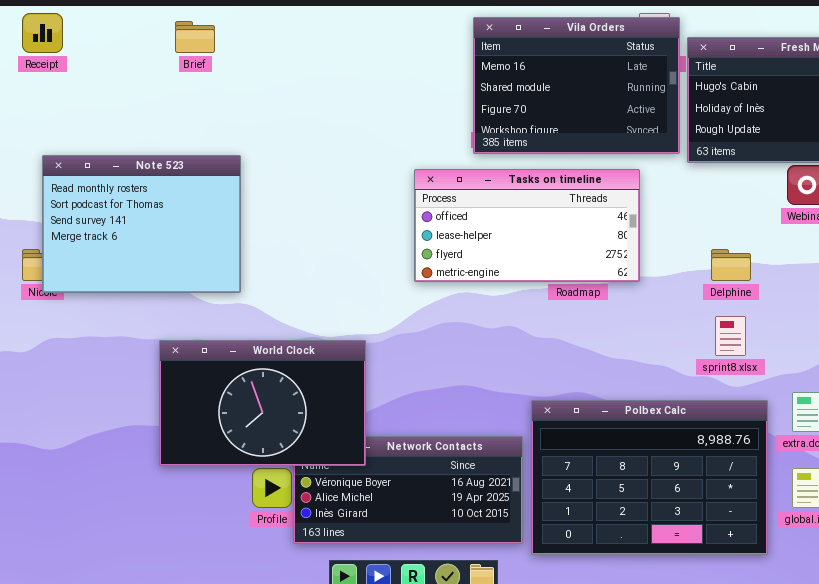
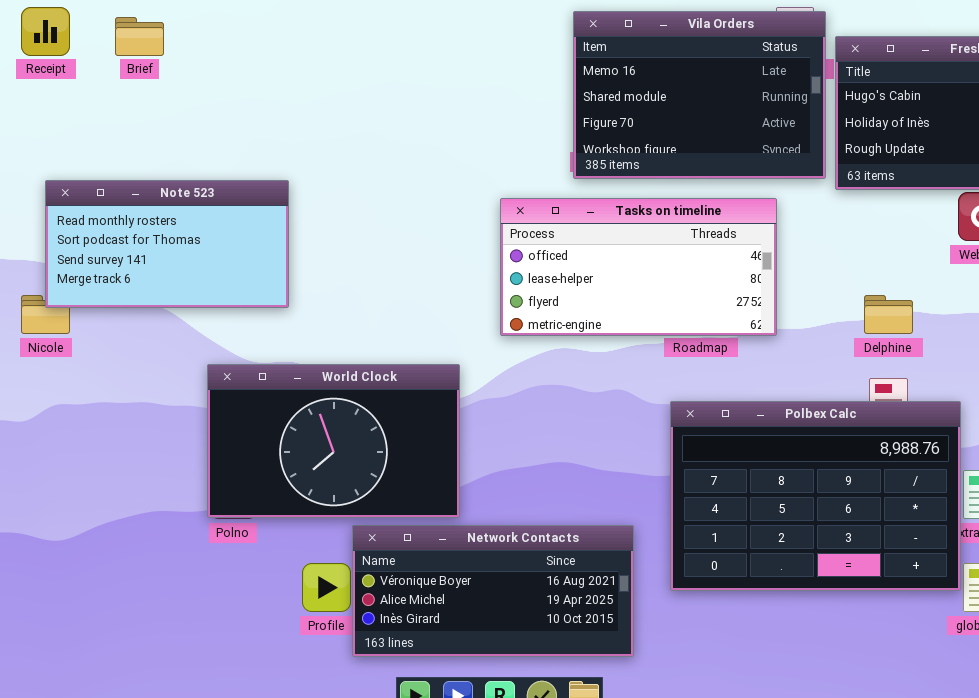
Brief: [175,21,215,53] -> [115,17,164,56], moved
Note 523: [42,155,241,293] -> [45,180,289,308], resized
World Clock: [159,340,366,466] -> [207,364,460,518], moved
Polbex Calc: [531,400,768,555] -> [670,401,961,591], moved

